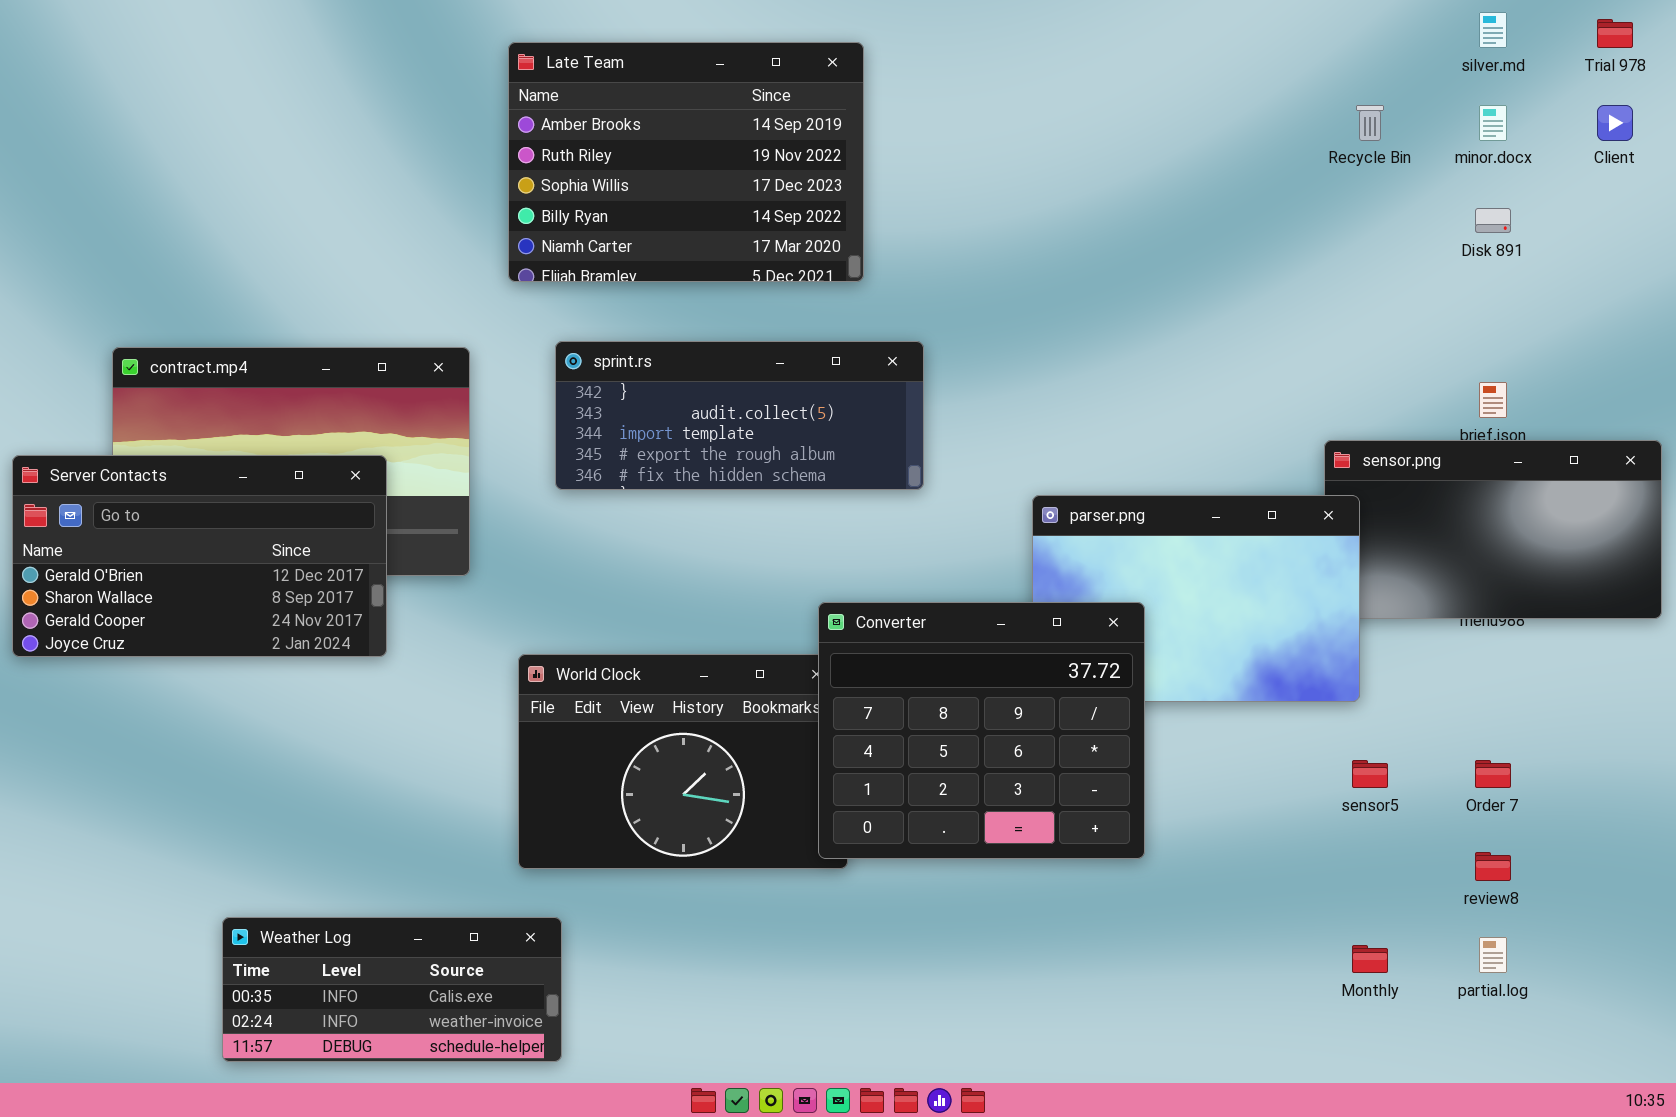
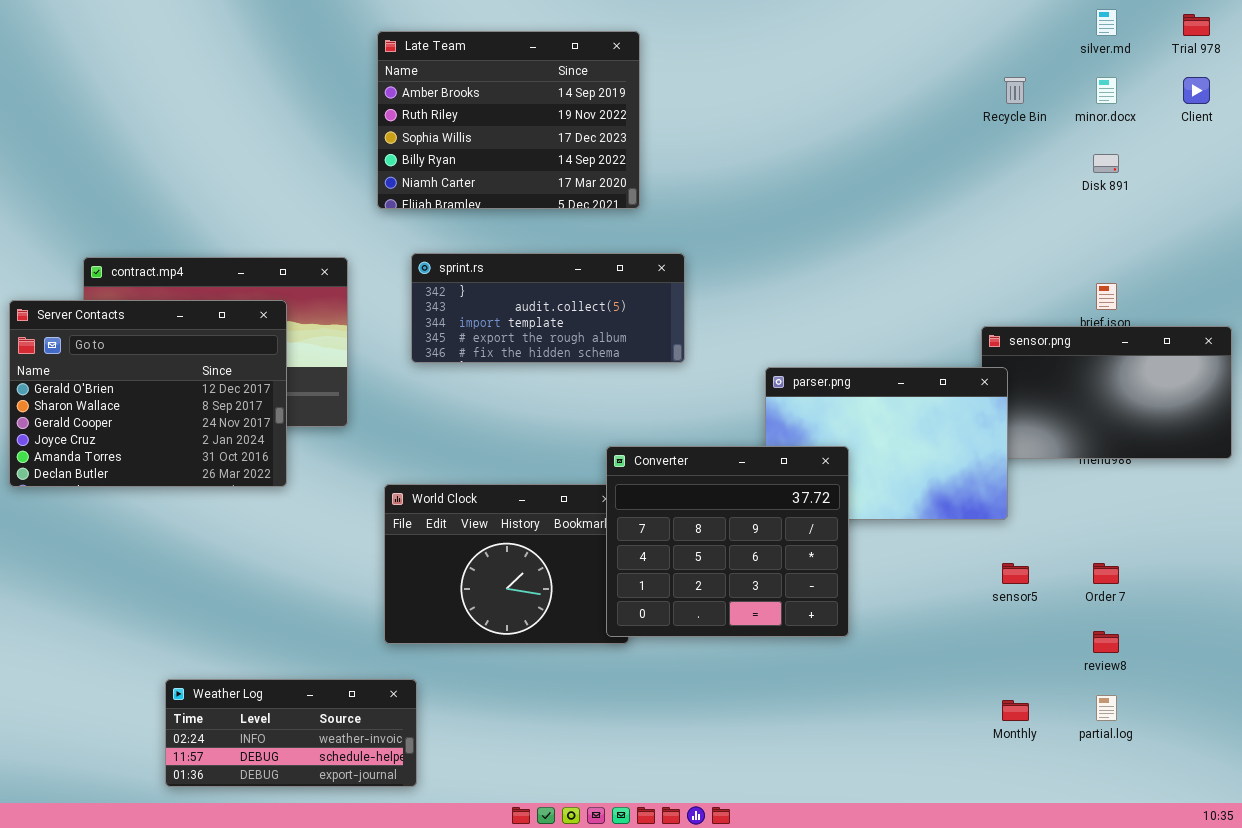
Server Contacts: [12,455,387,657] -> [9,300,287,487], resized
Weather Log: [222,917,562,1062] -> [165,679,417,787], scrolled down 1 row

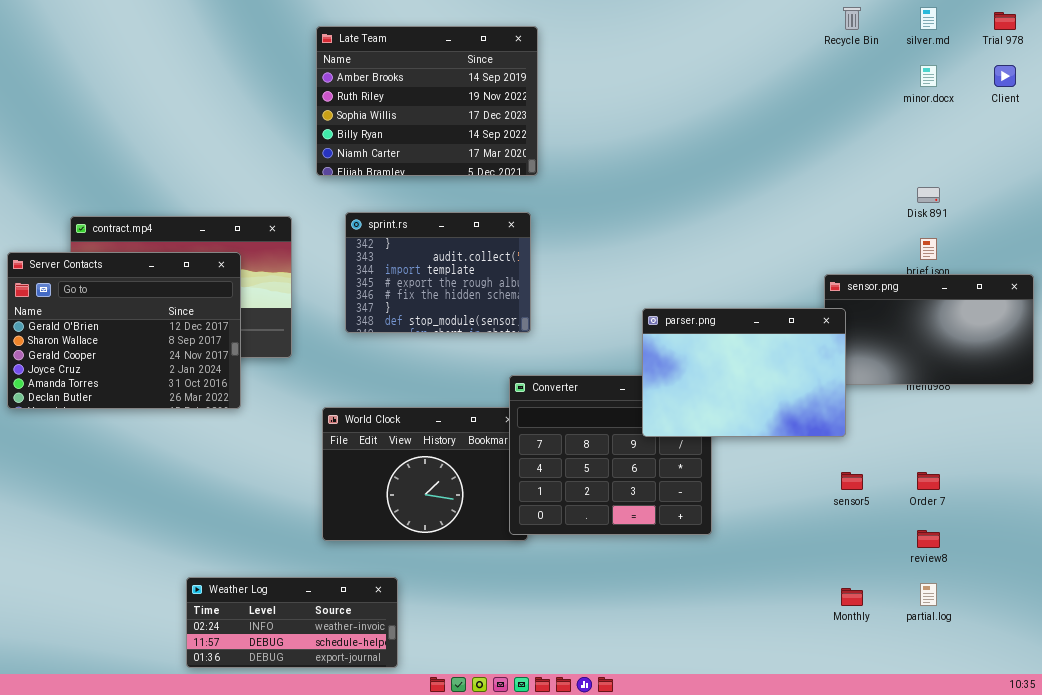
Recycle Bin: [1004,77,1026,104] -> [843,7,861,30], moved
Disk 891: [1093,154,1119,173] -> [917,187,940,203], moved
sprint.rs: [411,253,685,363] -> [345,212,531,333], resized
parser.png: [765,367,1008,520] -> [642,308,846,437], raised
Weather Log: [165,679,417,787] -> [186,577,398,668], moved

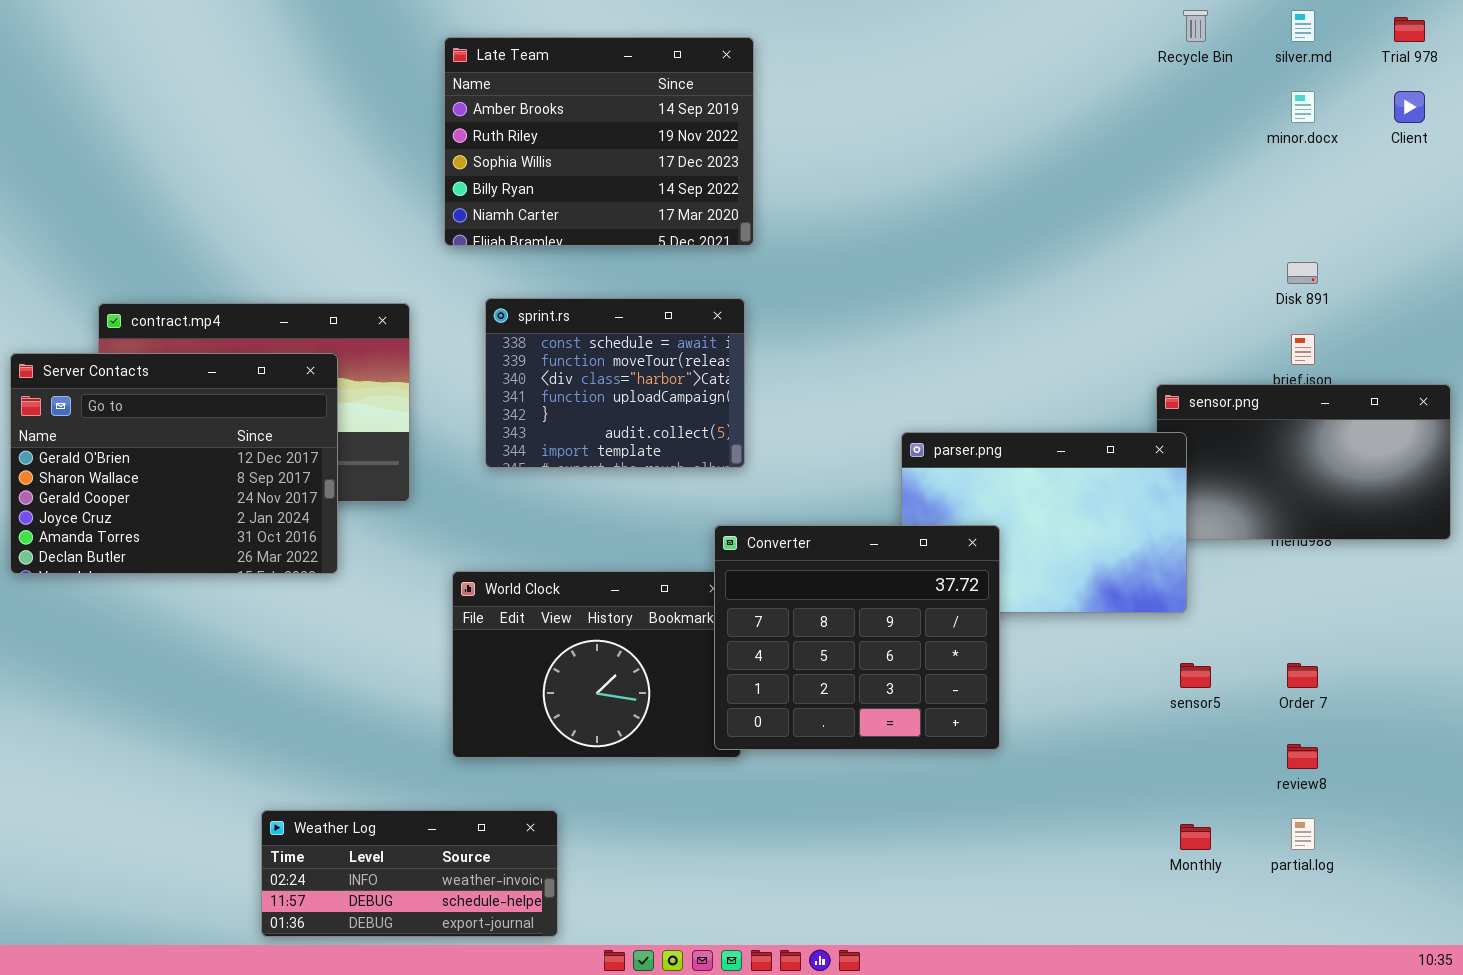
sprint.rs: [345,212,531,333] -> [485,298,745,468], scrolled up 4 rows
Converter: [509,375,712,535] -> [714,525,1000,750], raised

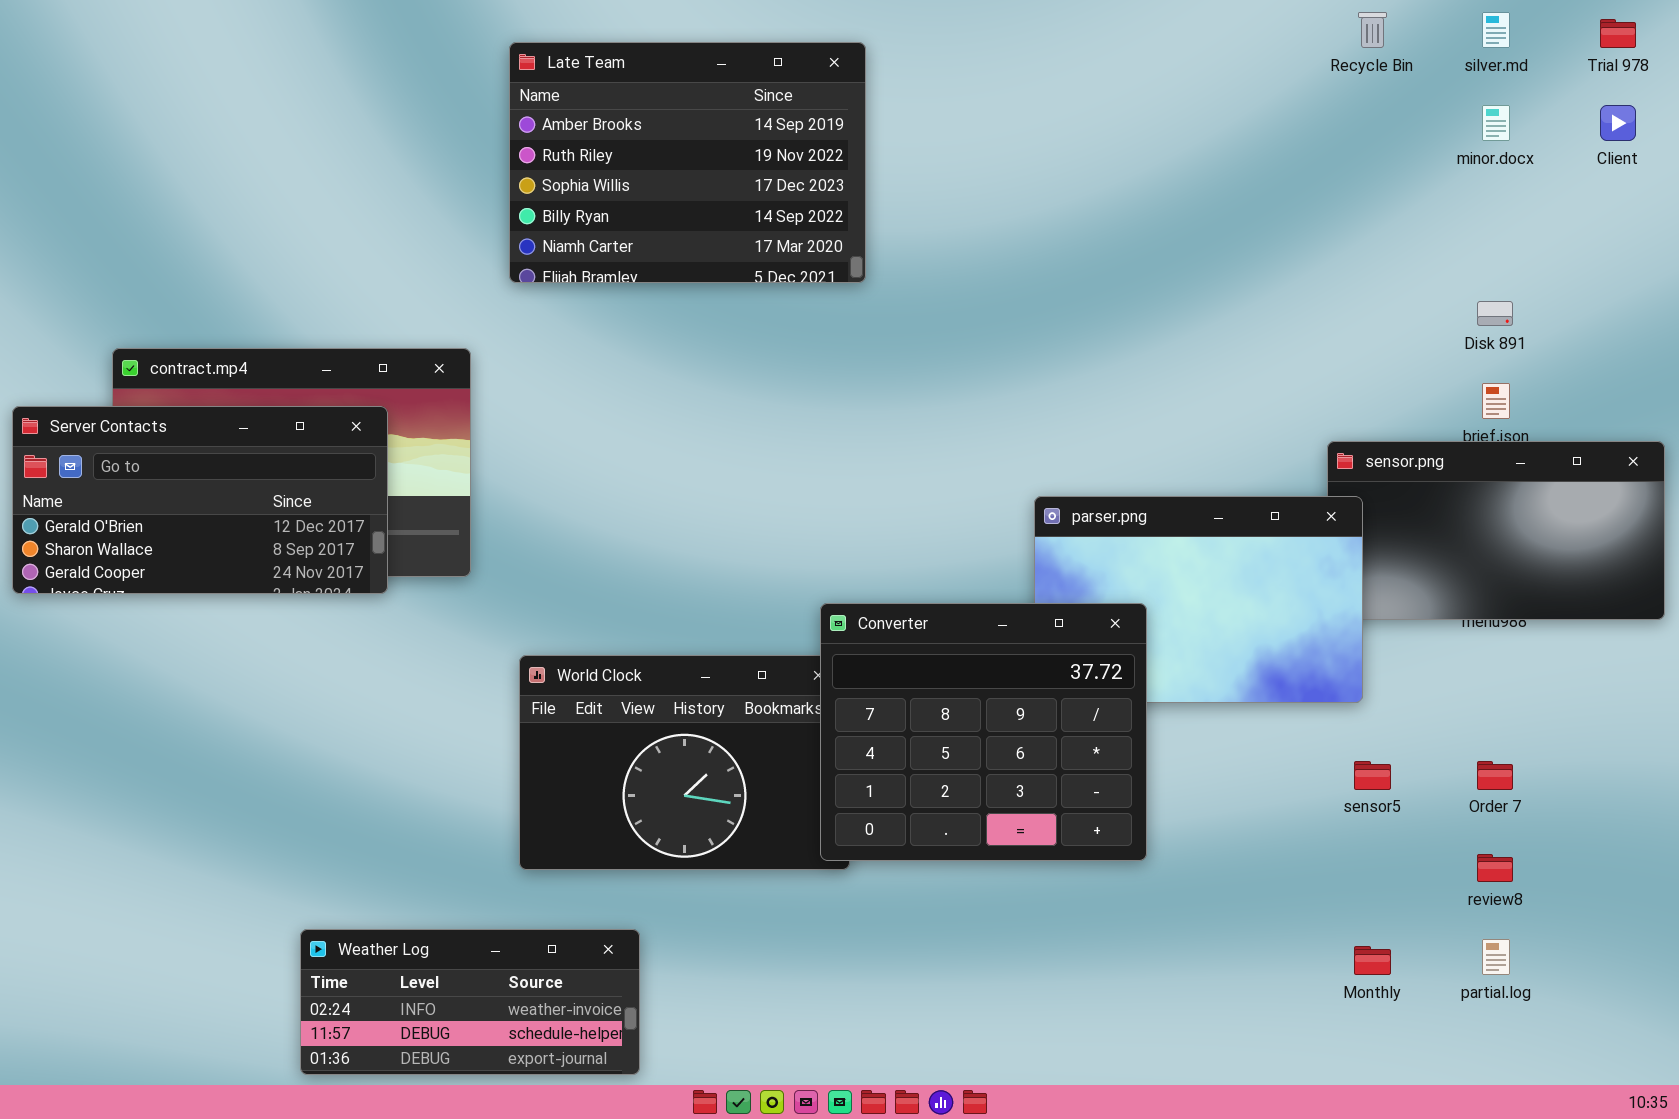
sprint.rs: [485,298,745,468] -> none, closed
Server Contacts: [10,353,338,574] -> [12,406,388,594], resized

